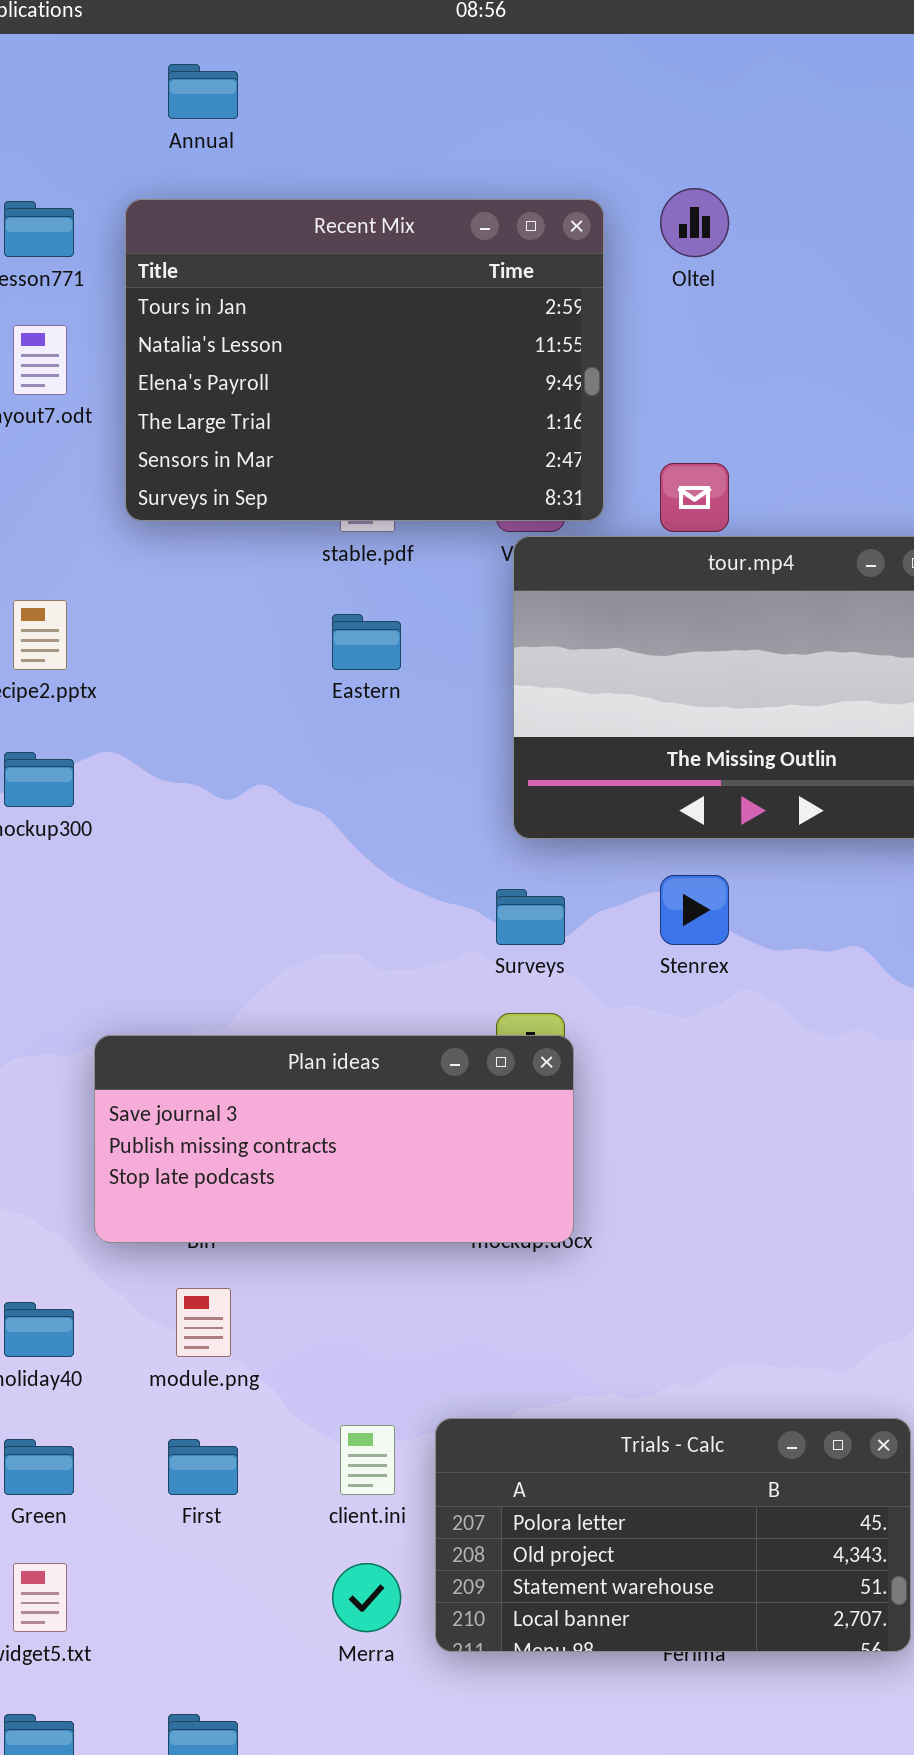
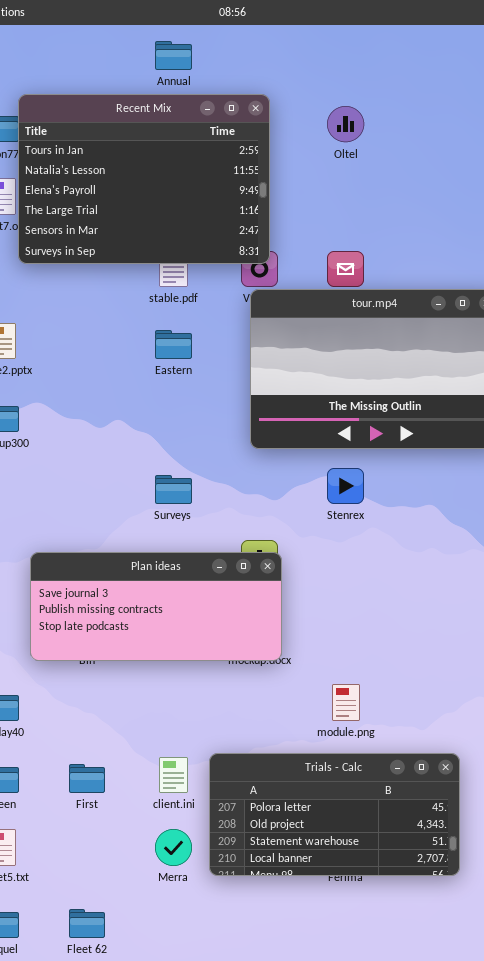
Annual: [168,64,238,119] -> [155,41,192,70], moved
Recent Mix: [125,199,604,521] -> [18,94,270,264], moved
Surveys: [496,889,565,945] -> [155,475,192,504], moved
module.png: [176,1288,231,1357] -> [332,684,360,721], moved

